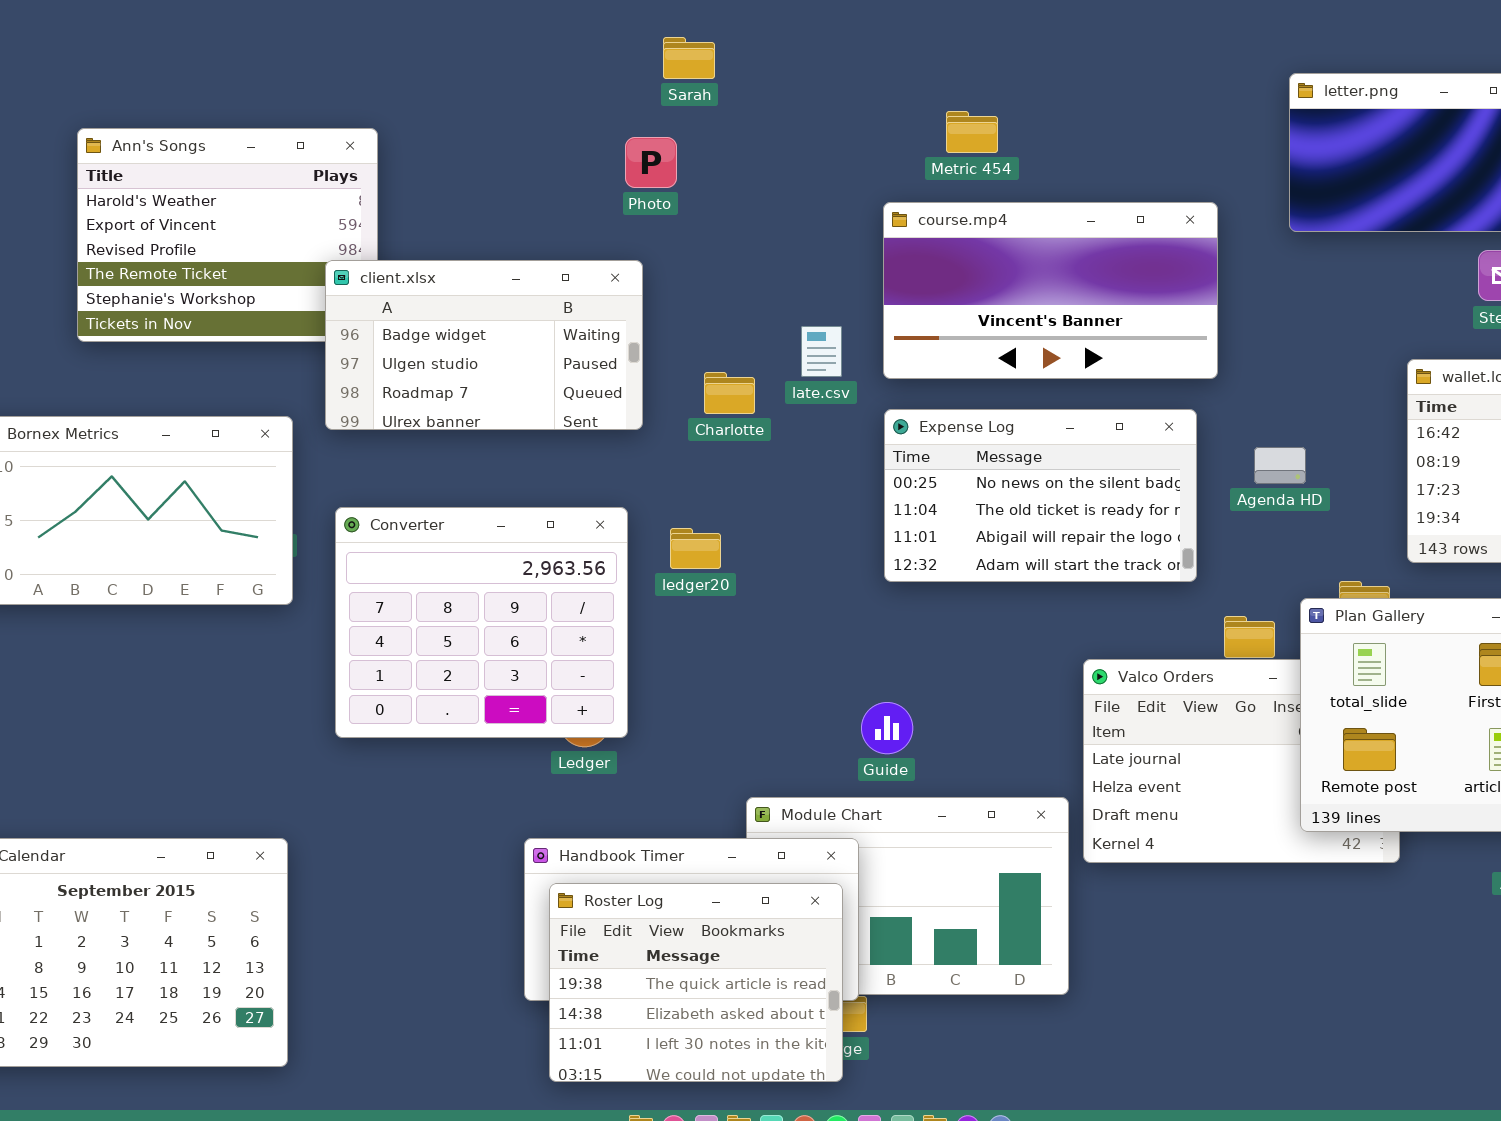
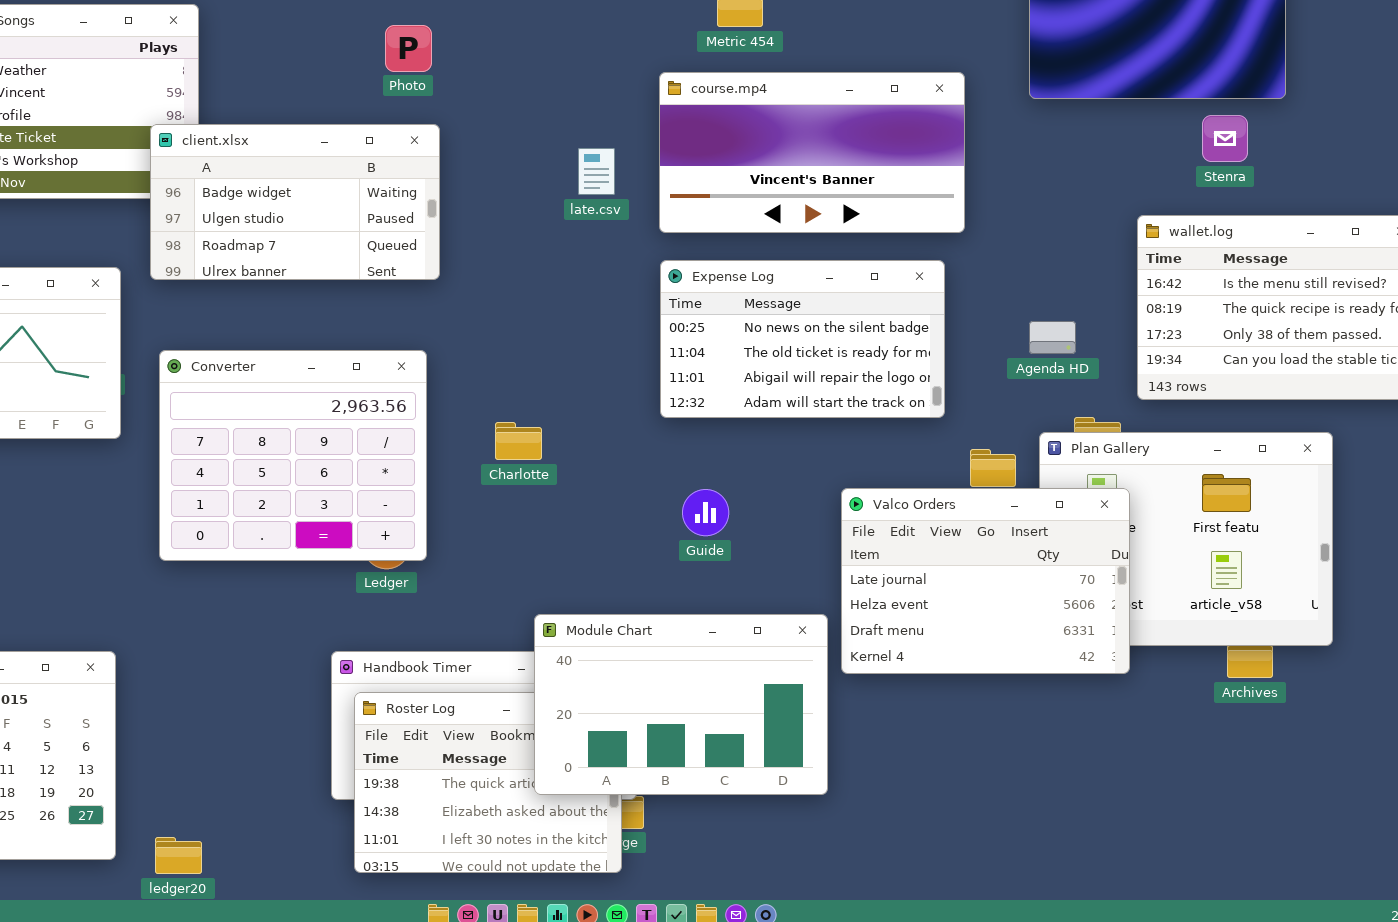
Photo: [625,137,677,188] -> [385,25,432,72], moved
late.csv: [801,326,842,377] -> [578,148,615,195], moved
Charlotte: [704,372,755,414] -> [495,422,542,460], moved
Agenda HD: [1254,447,1306,484] -> [1029,321,1076,354], moved
ledger20: [670,528,721,569] -> [155,837,202,874], moved
Valco Orders: [1083,659,1400,863] -> [841,488,1130,674], raised
Guide: [861,702,913,754] -> [682,489,729,536], moved
Module Chart: [746,797,1069,995] -> [534,614,828,795], raised

